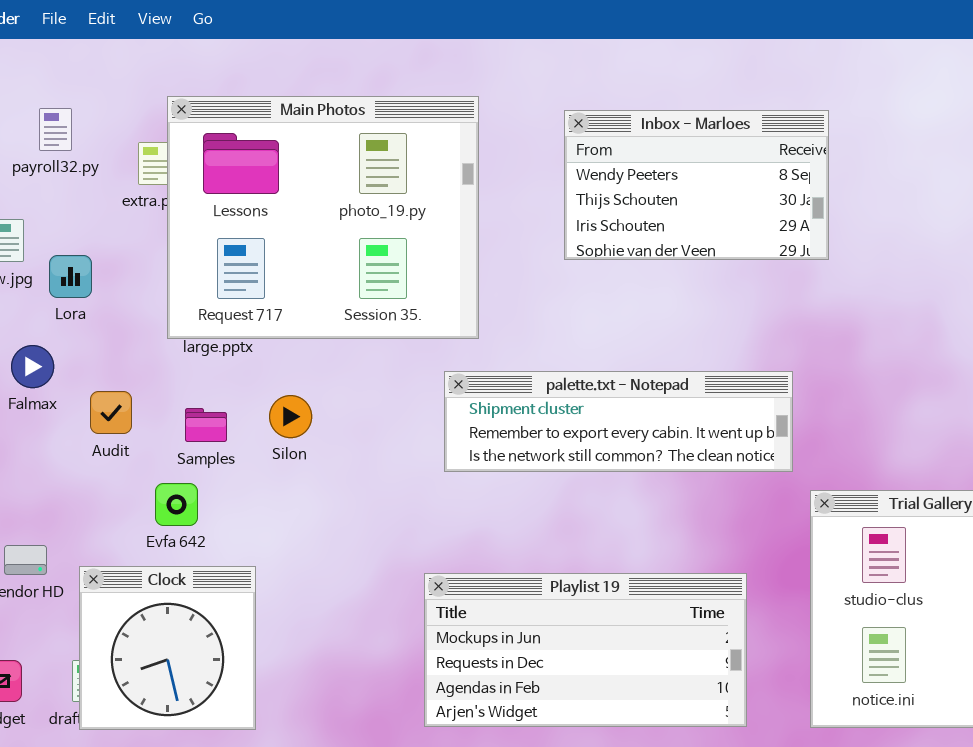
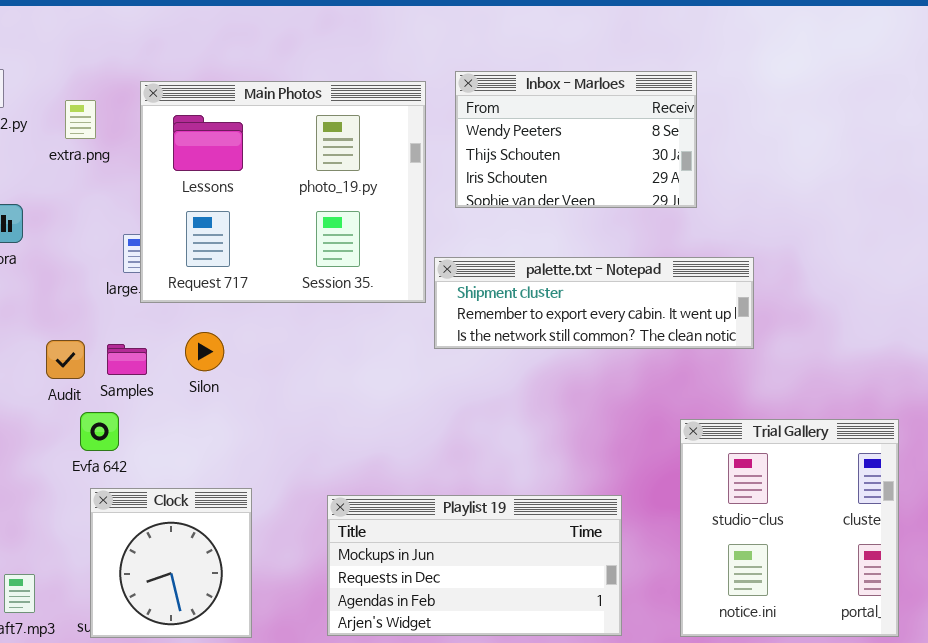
Main Photos: [167,96,479,339] -> [140,81,426,303], moved
palette.txt - Notepad: [444,371,793,472] -> [434,257,754,349], moved
Audit: [90,391,132,434] -> [46,340,85,379], moved
Clock: [79,566,256,730] -> [90,488,252,638], moved

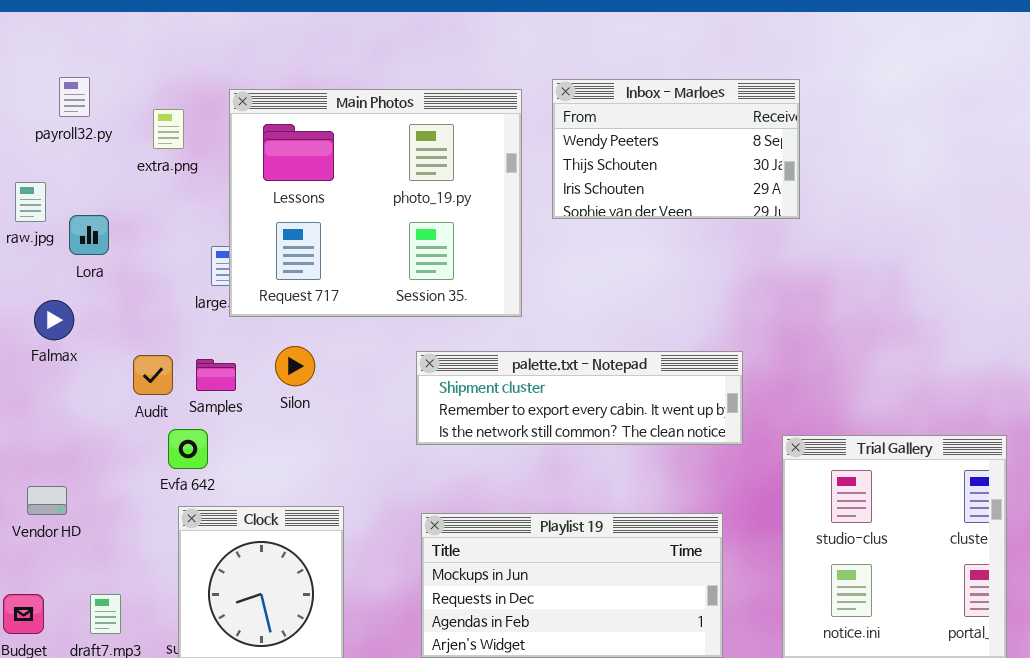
palette.txt - Notepad: [434,257,754,349] -> [416,351,743,445], moved

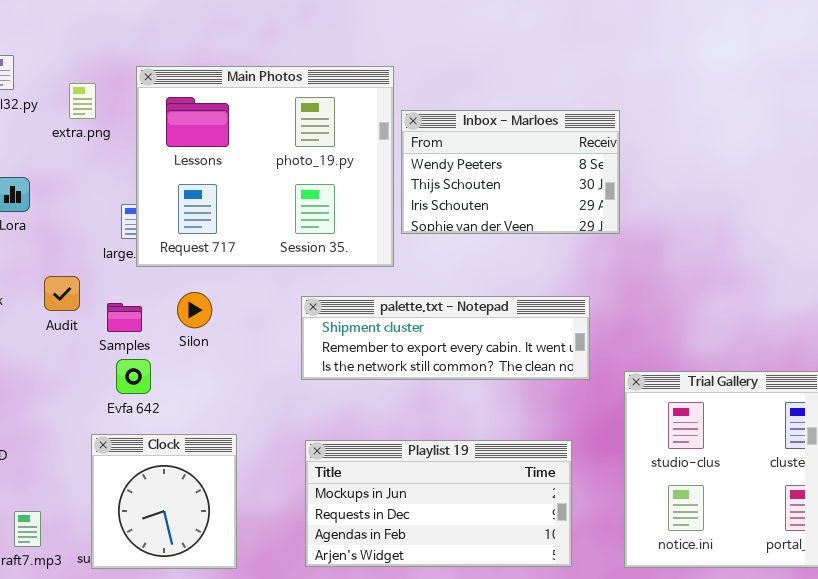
Inbox - Marloes: [552,79,800,219] -> [401,110,620,234], moved
Audit: [133,355,173,395] -> [44,276,80,311], moved
Evfa 642: [168,429,208,469] -> [116,359,151,394], moved

